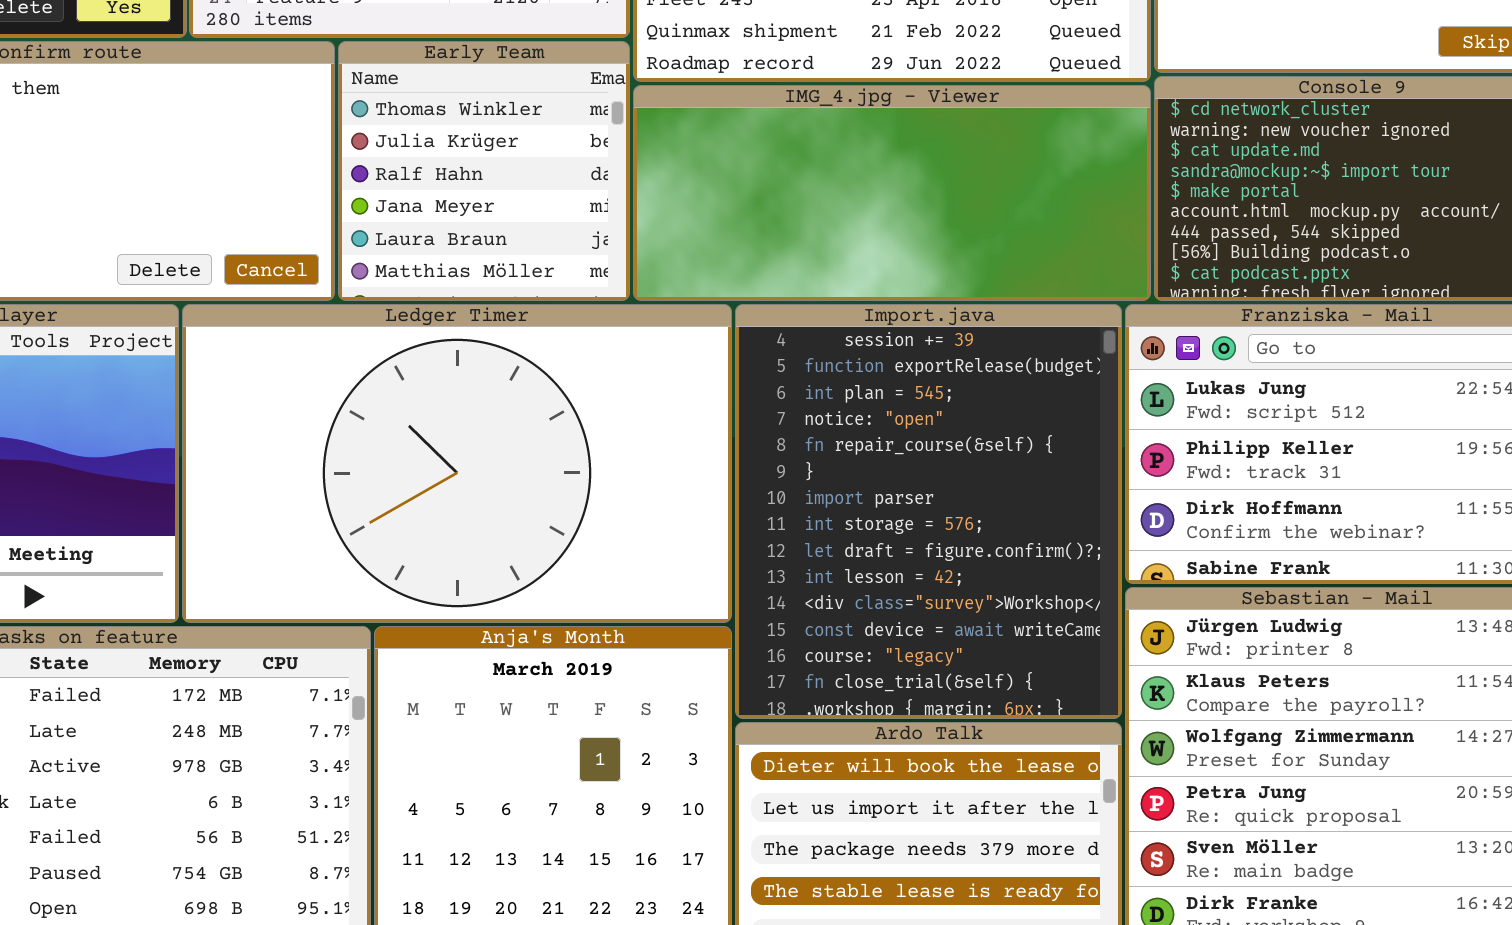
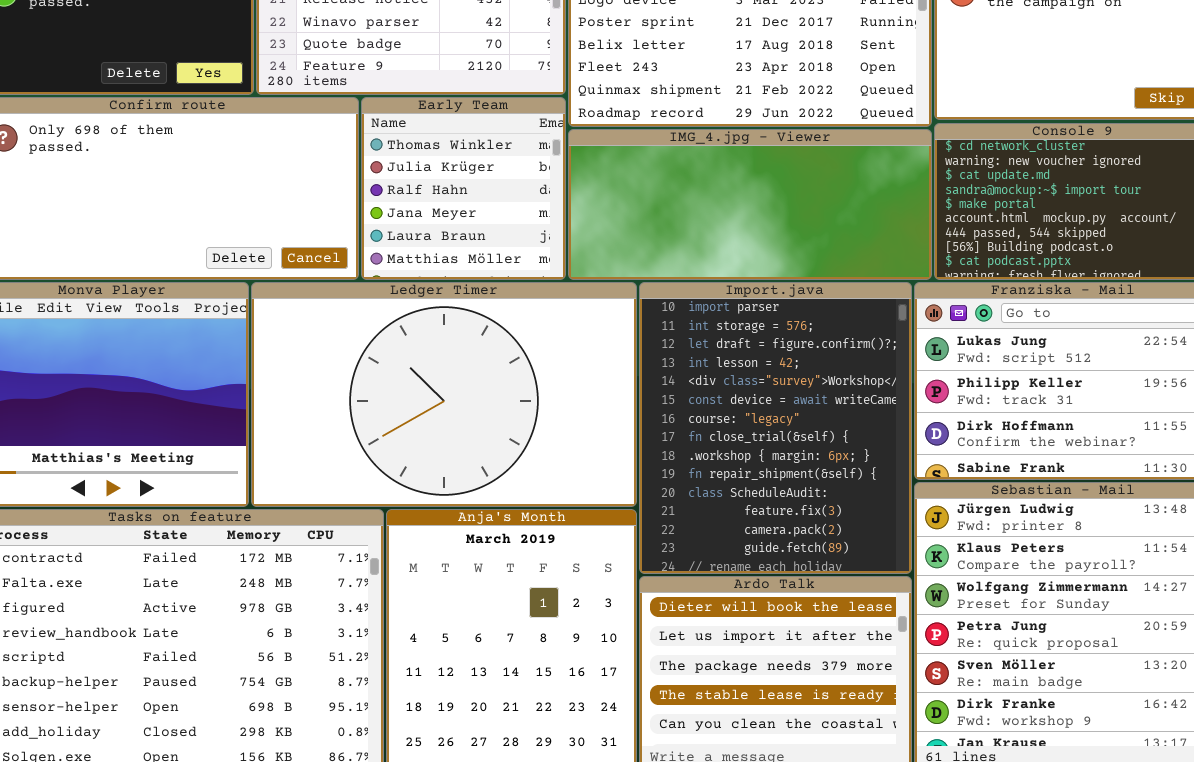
Import.java: [735,304,1122,719] -> [639,282,912,574], scrolled down 6 rows

